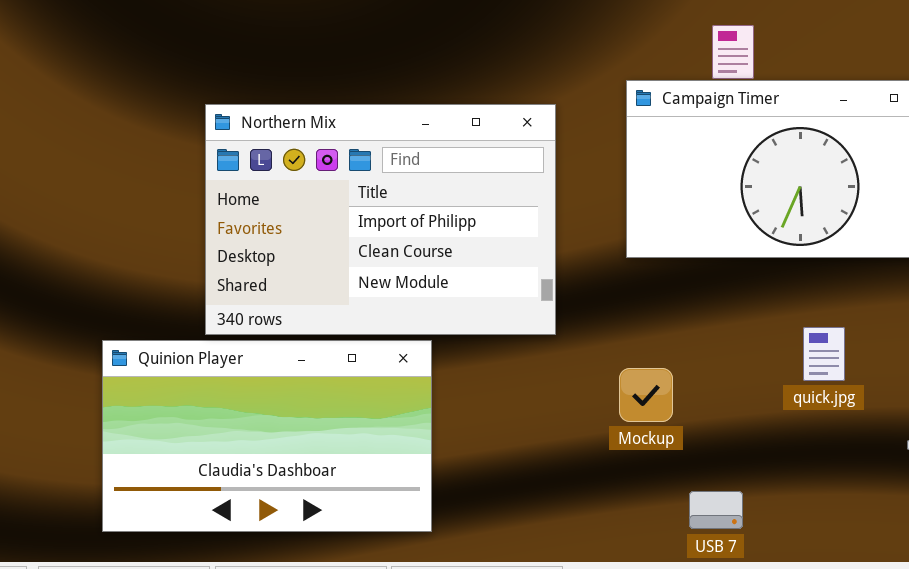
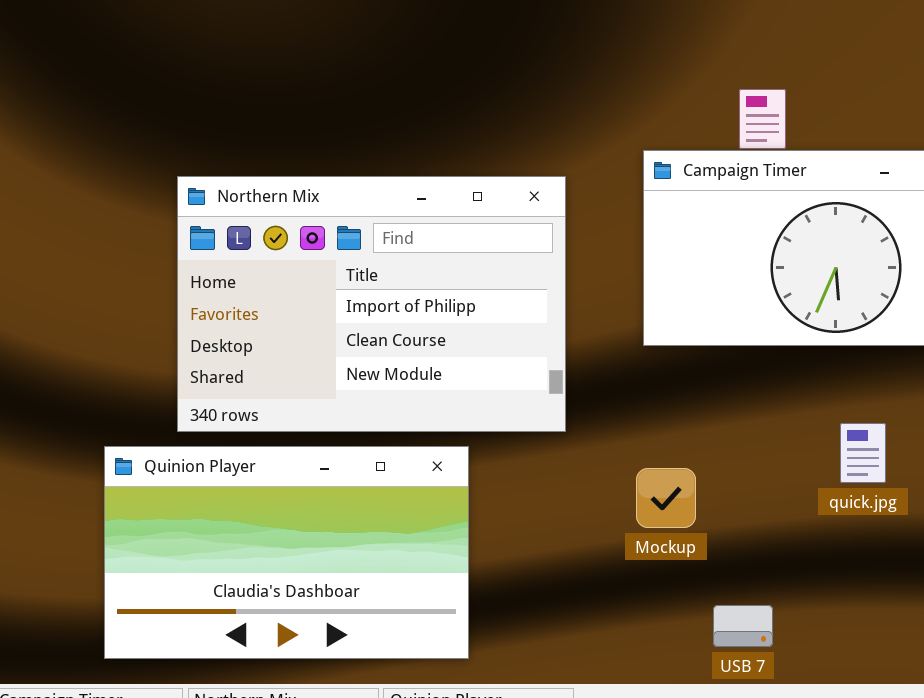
Quinion Player: [102,340,432,532] -> [104,446,469,659], moved

